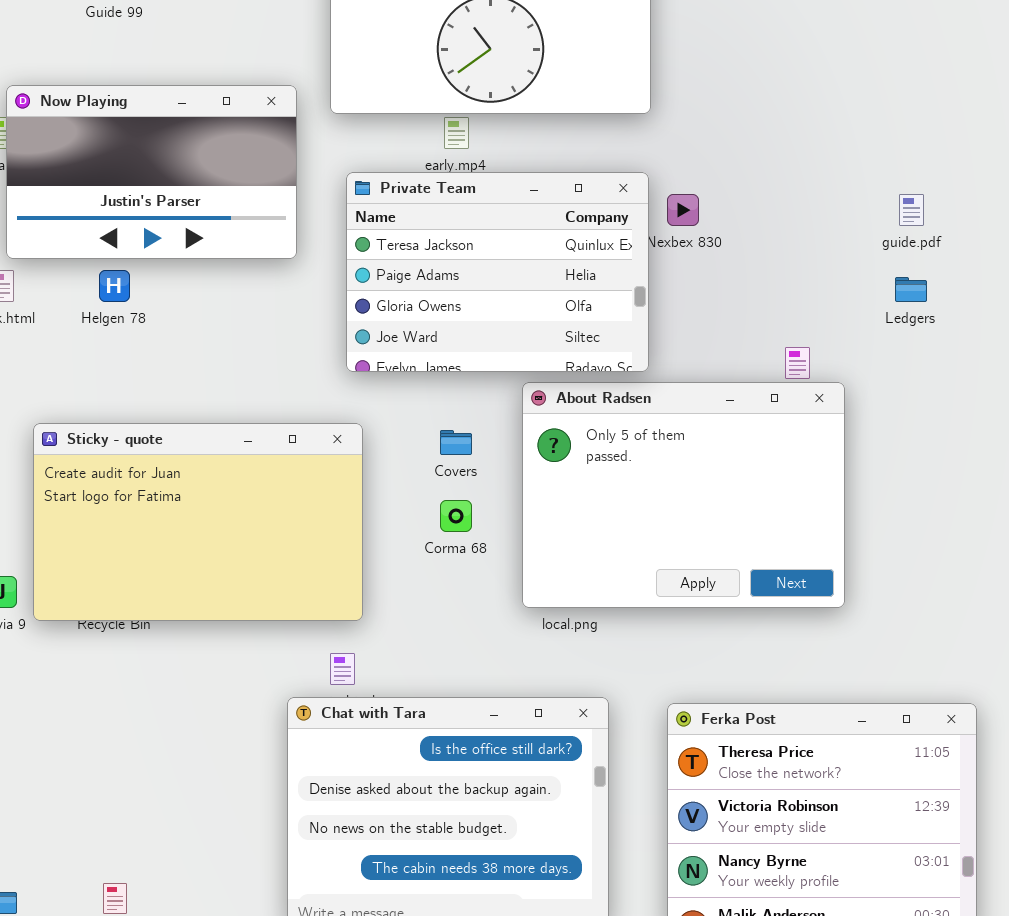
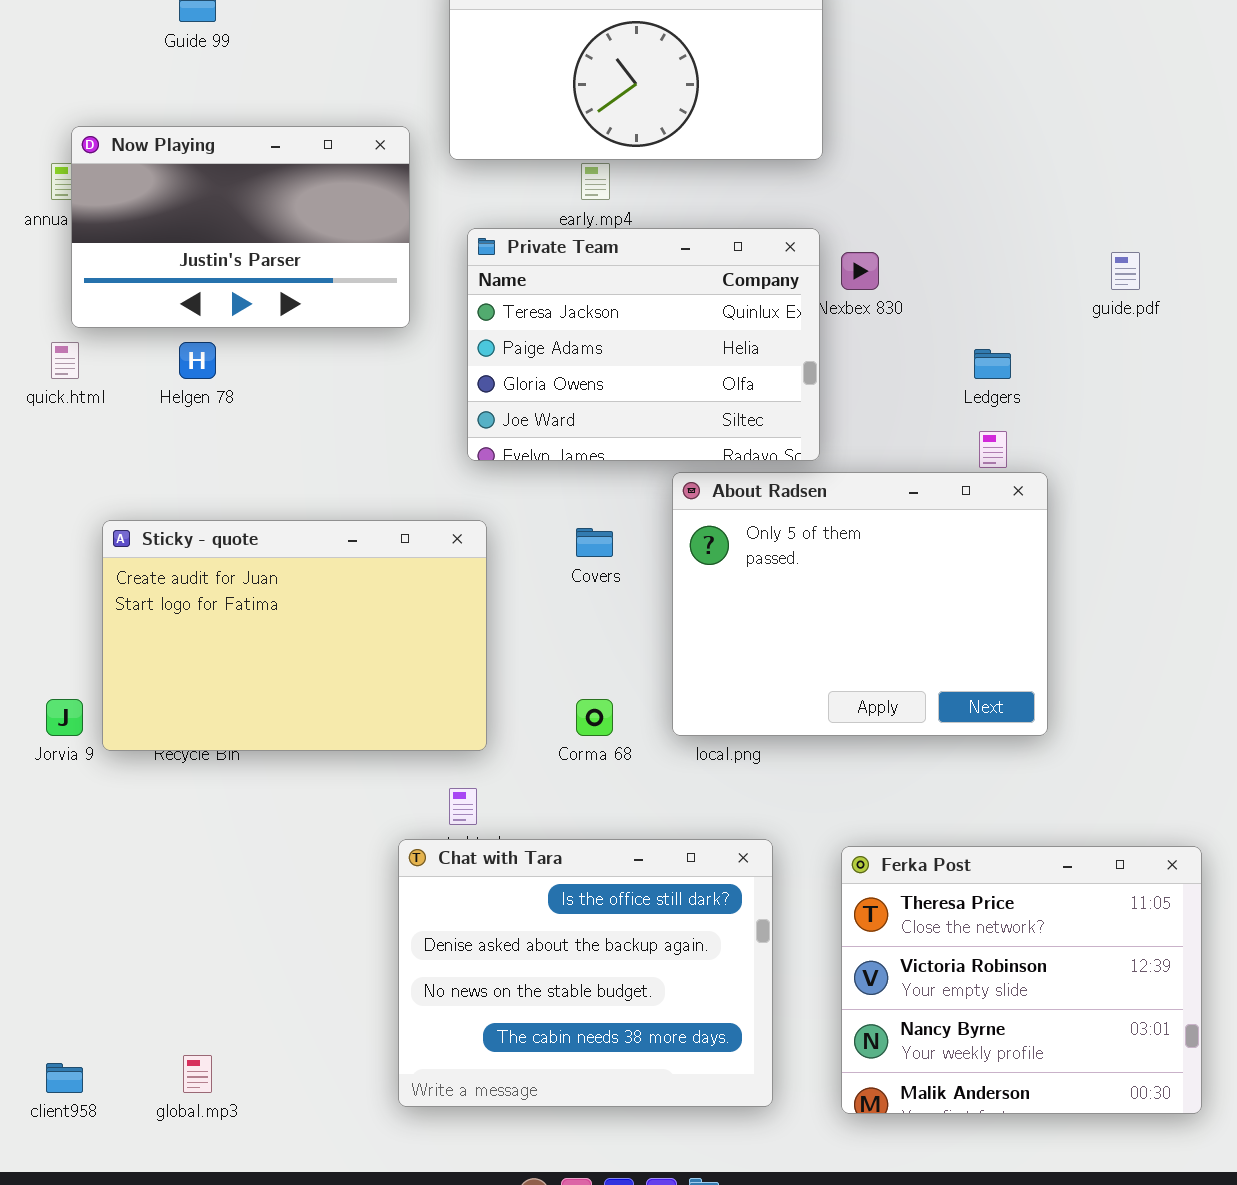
Ledgers: [895,277,927,302] -> [974,349,1011,379], moved
Corma 68: [440,500,472,532] -> [576,699,613,736], moved

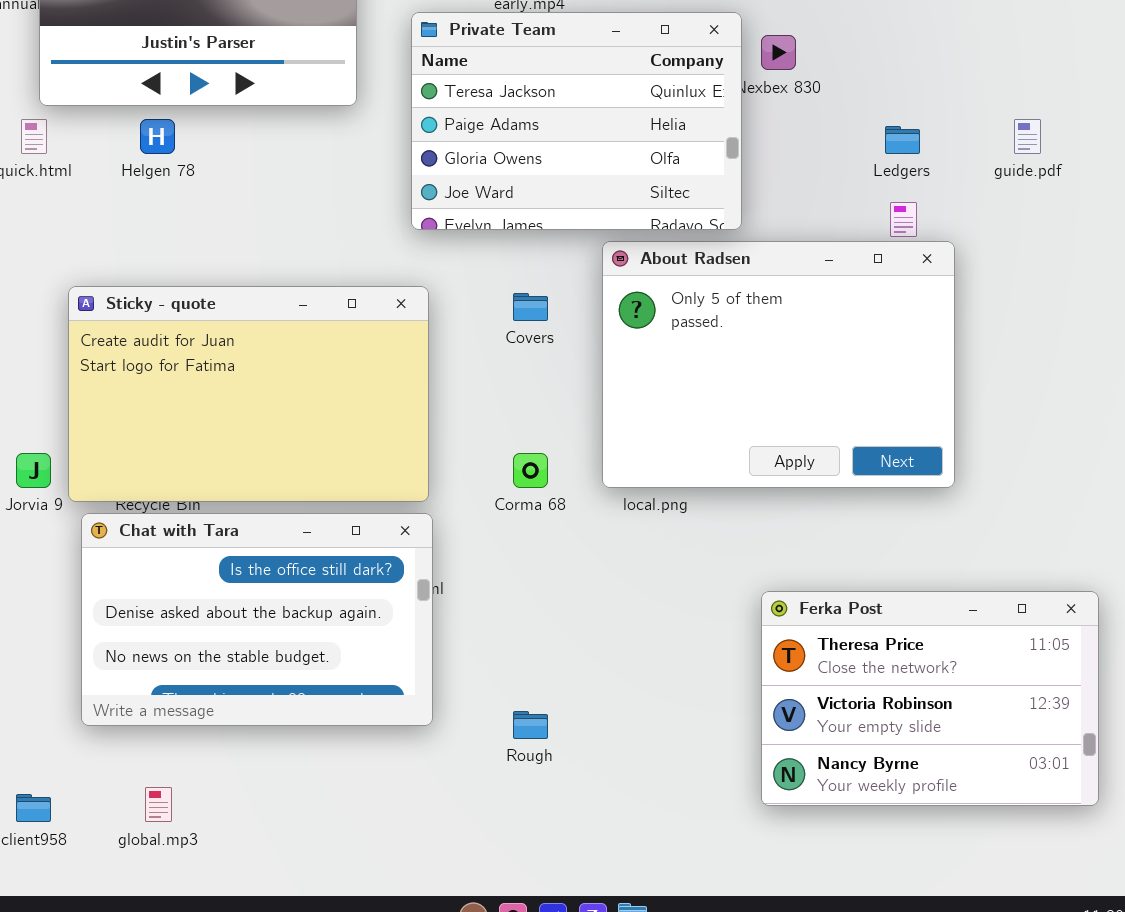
guide.pdf: [1111,252,1140,290] -> [1014,119,1041,154], moved
Chat with Tara: [398,839,773,1107] -> [81,513,433,726], moved, resized
Ferka Post: [841,846,1202,1114] -> [761,591,1099,806], resized

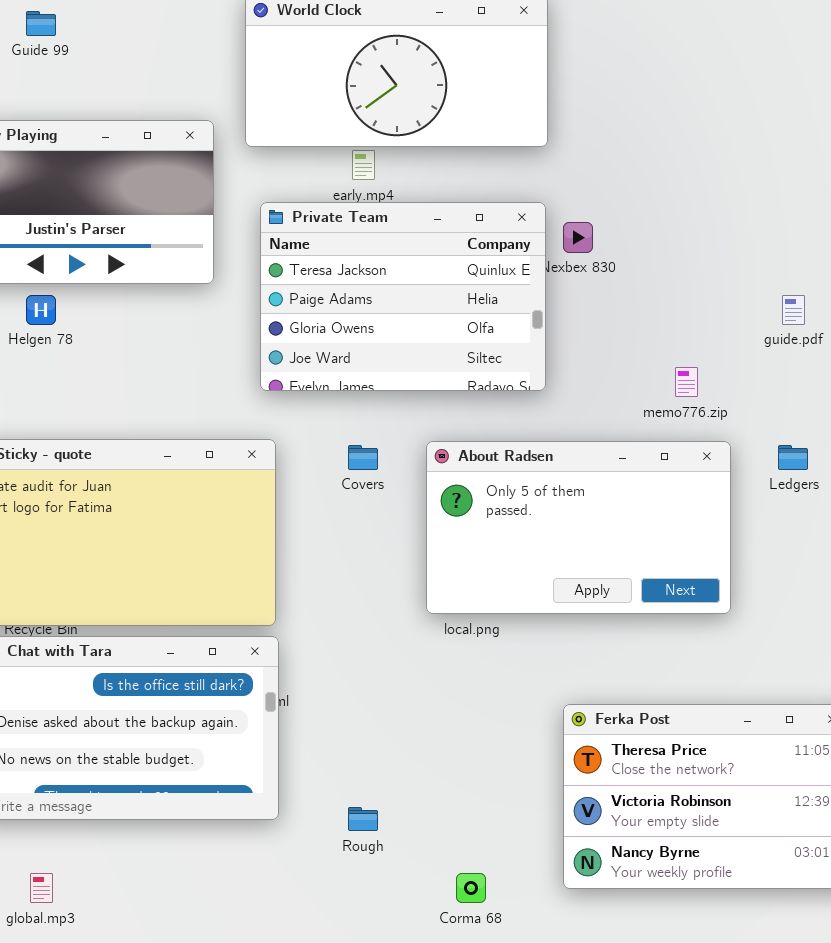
Ledgers: [885,126,920,154] -> [778,445,808,470], moved
About Radsen: [602,241,955,488] -> [426,441,731,614], resized
Corma 68: [513,453,548,488] -> [456,873,486,903], moved

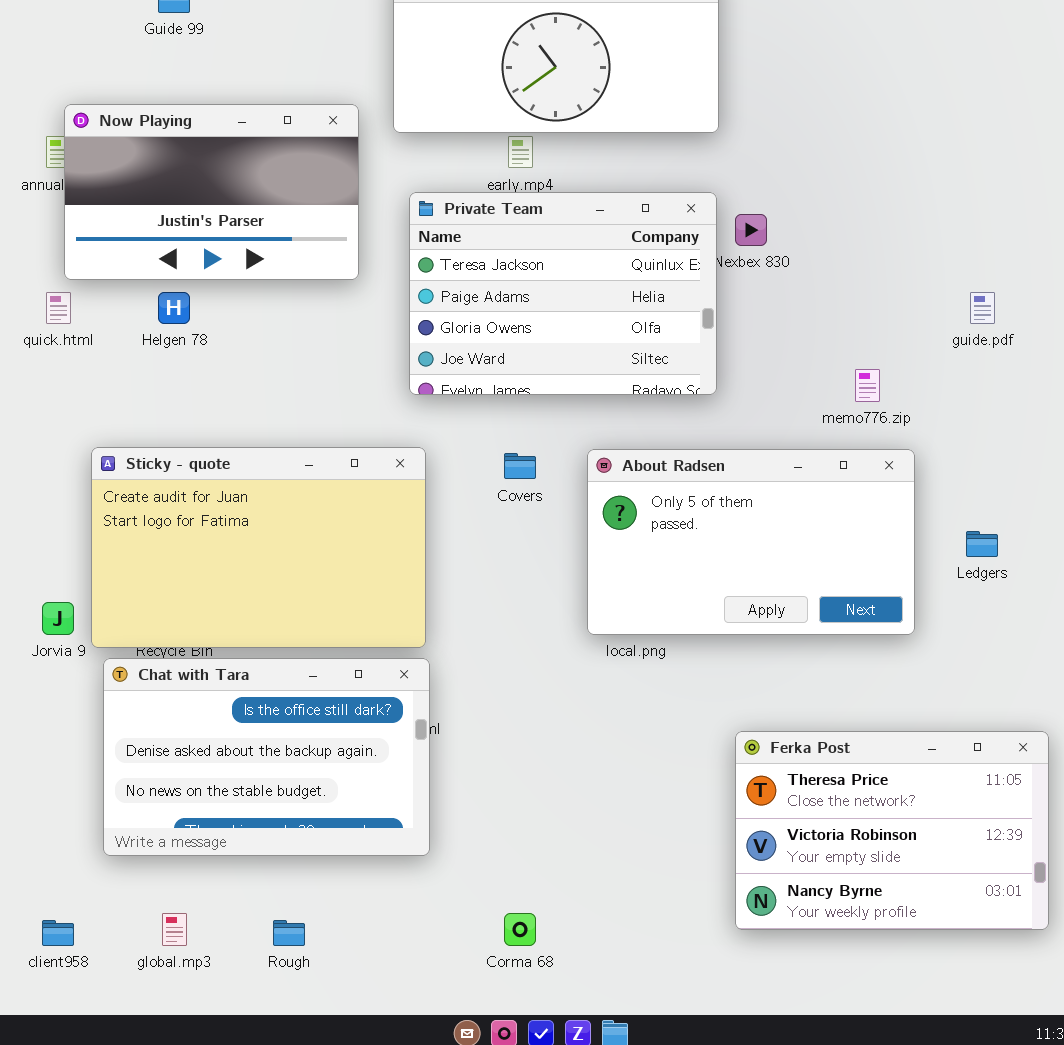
Ledgers: [778,445,808,470] -> [966,531,998,557], moved
Rough: [348,807,378,831] -> [273,920,305,946], moved
Corma 68: [456,873,486,903] -> [504,913,536,946], moved

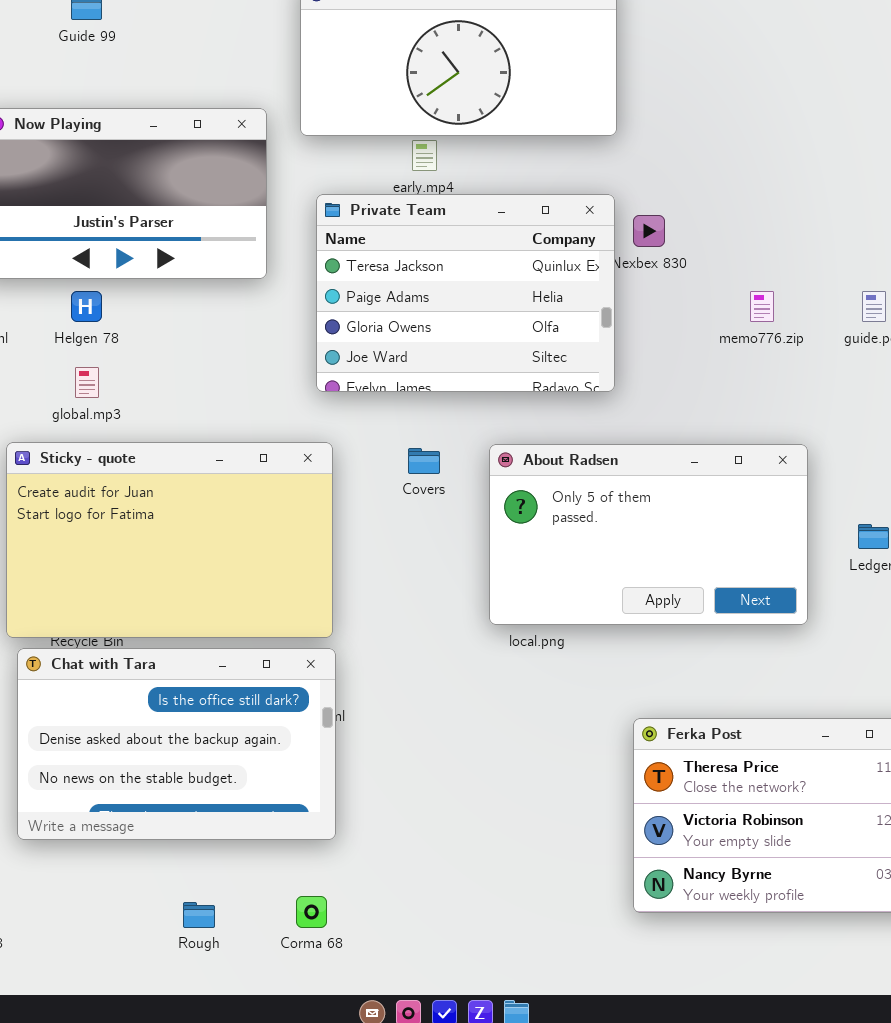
memo776.zip: [855,369,880,402] -> [750,291,774,322], moved
global.mp3: [162,913,187,946] -> [75,367,99,398], moved
Corma 68: [504,913,536,946] -> [296,896,327,928], moved

